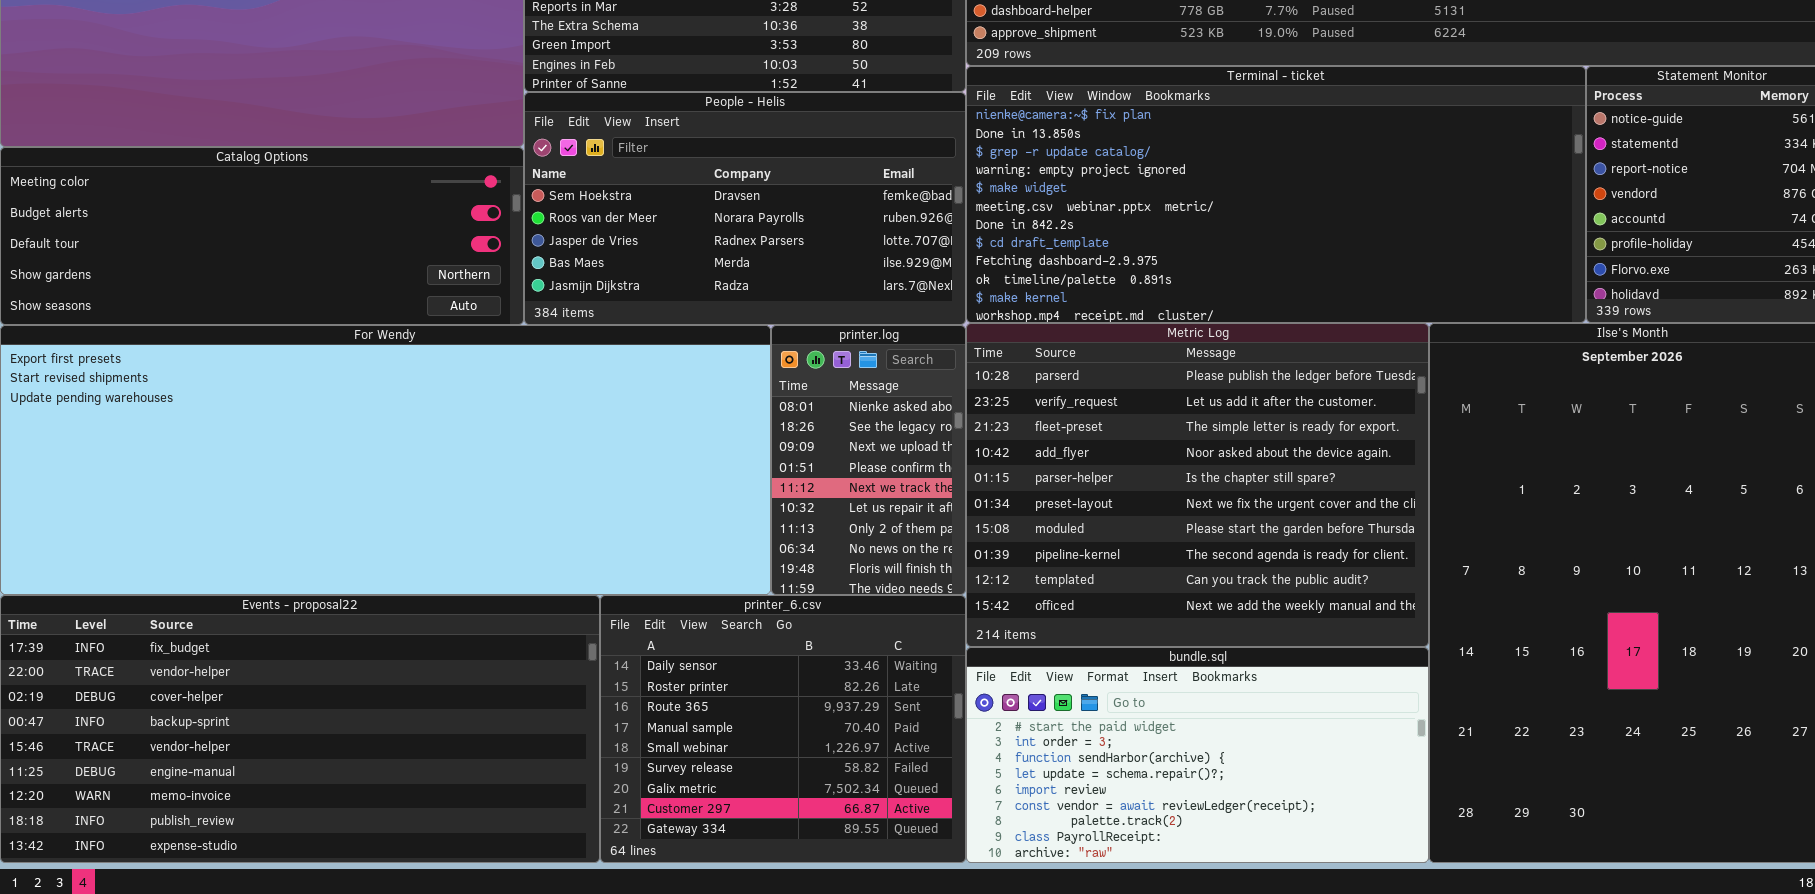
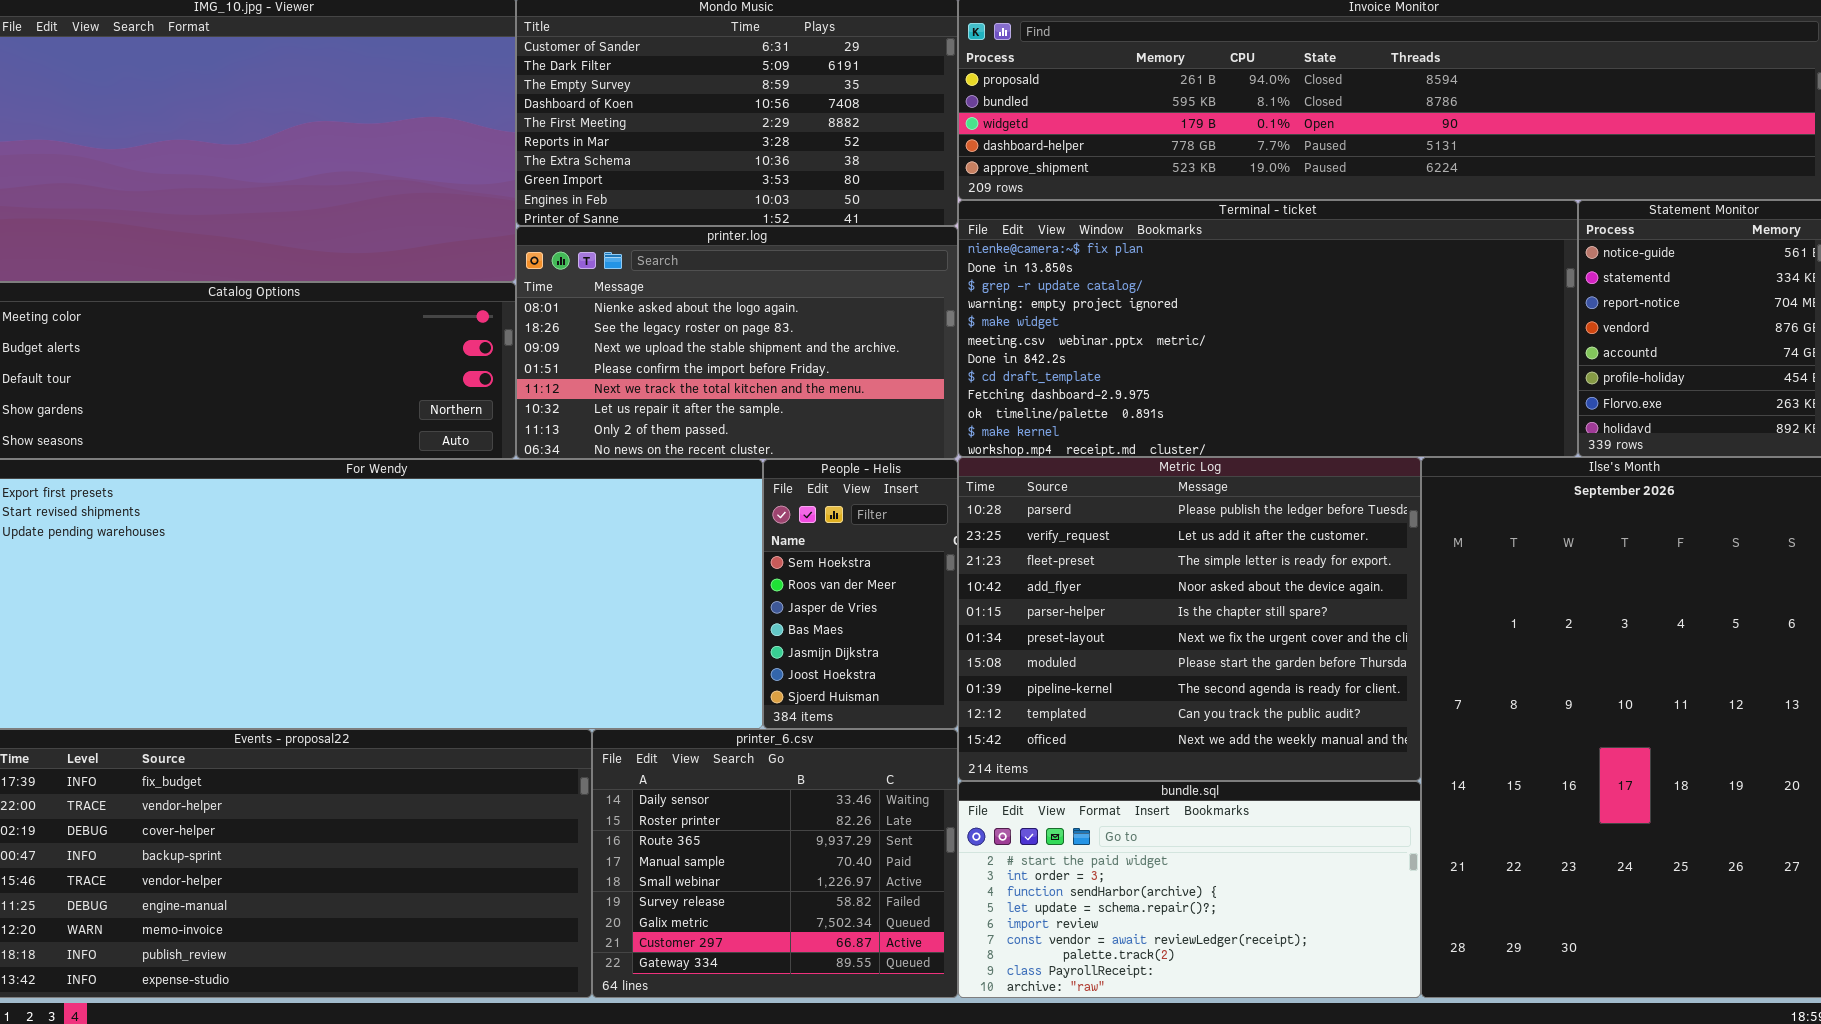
People - Helis: [524,92,966,325] -> [763,459,958,729], moved, resized
printer.log: [771,325,966,595] -> [516,226,958,459], moved, resized

